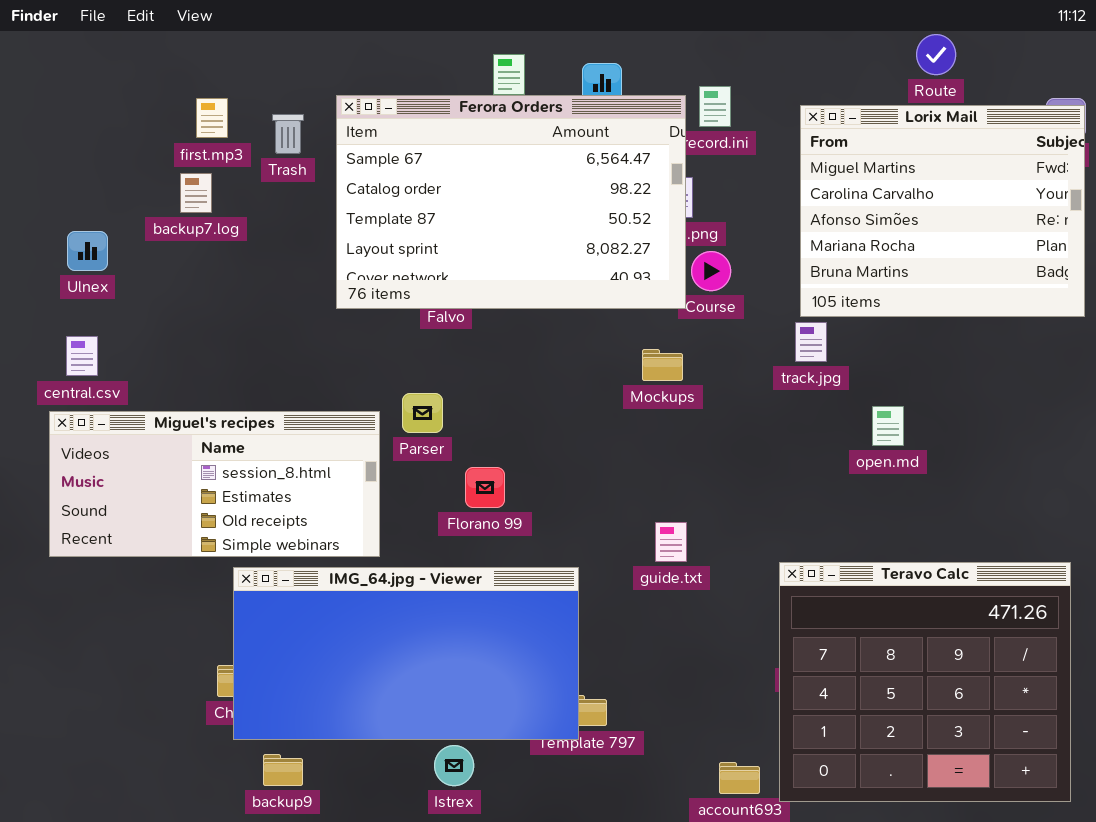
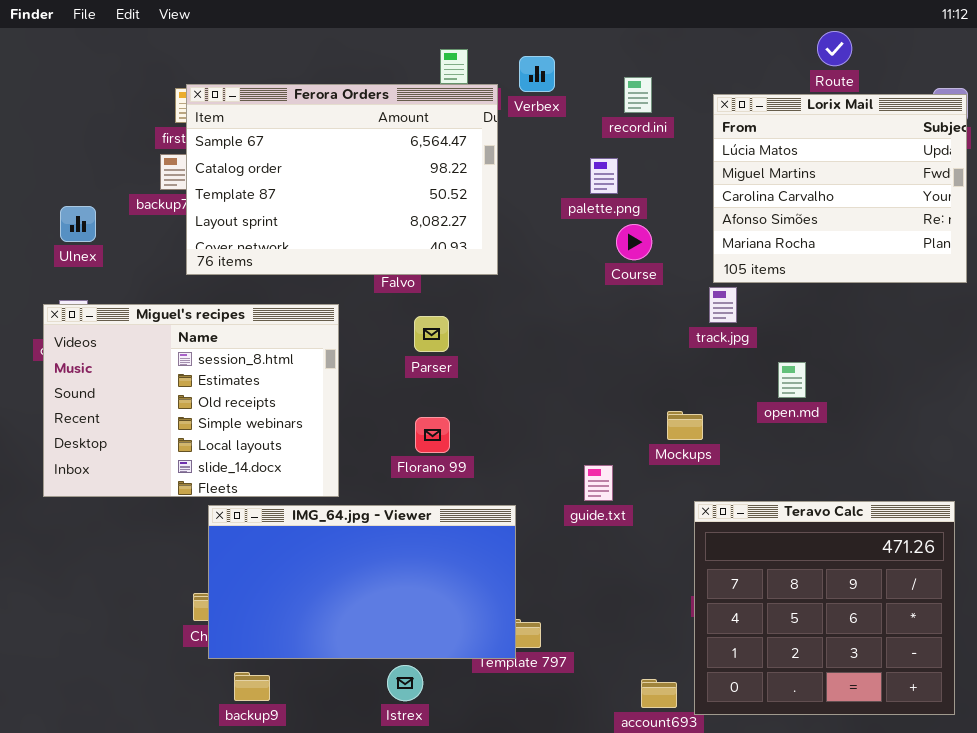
Ferora Orders: [336,95,686,309] -> [186,84,498,275], moved
Lorix Mail: [800,105,1085,317] -> [713,94,967,283], scrolled up 1 row
Mockups: [642,349,683,381] -> [667,411,703,440], moved
Parser: [402,393,443,433] -> [414,316,449,352], moved
Miguel's recipes: [49,411,380,557] -> [43,304,339,497], resized

